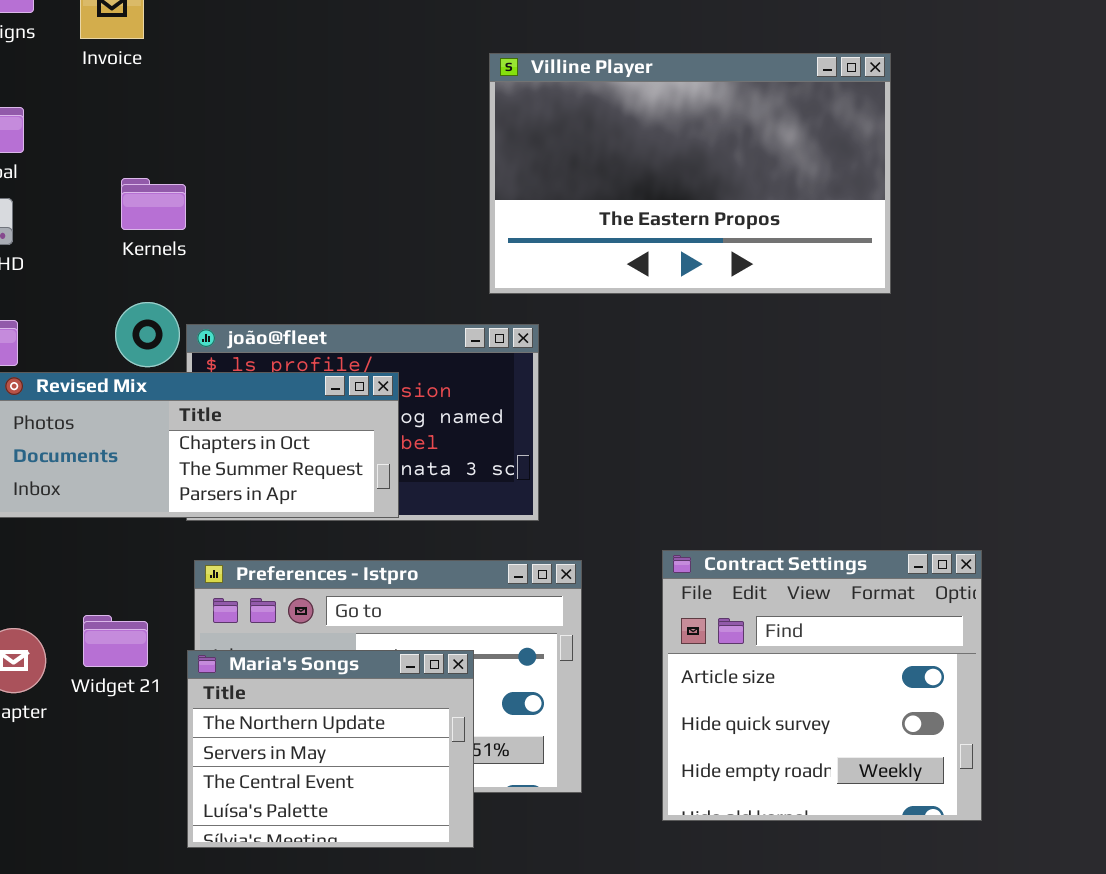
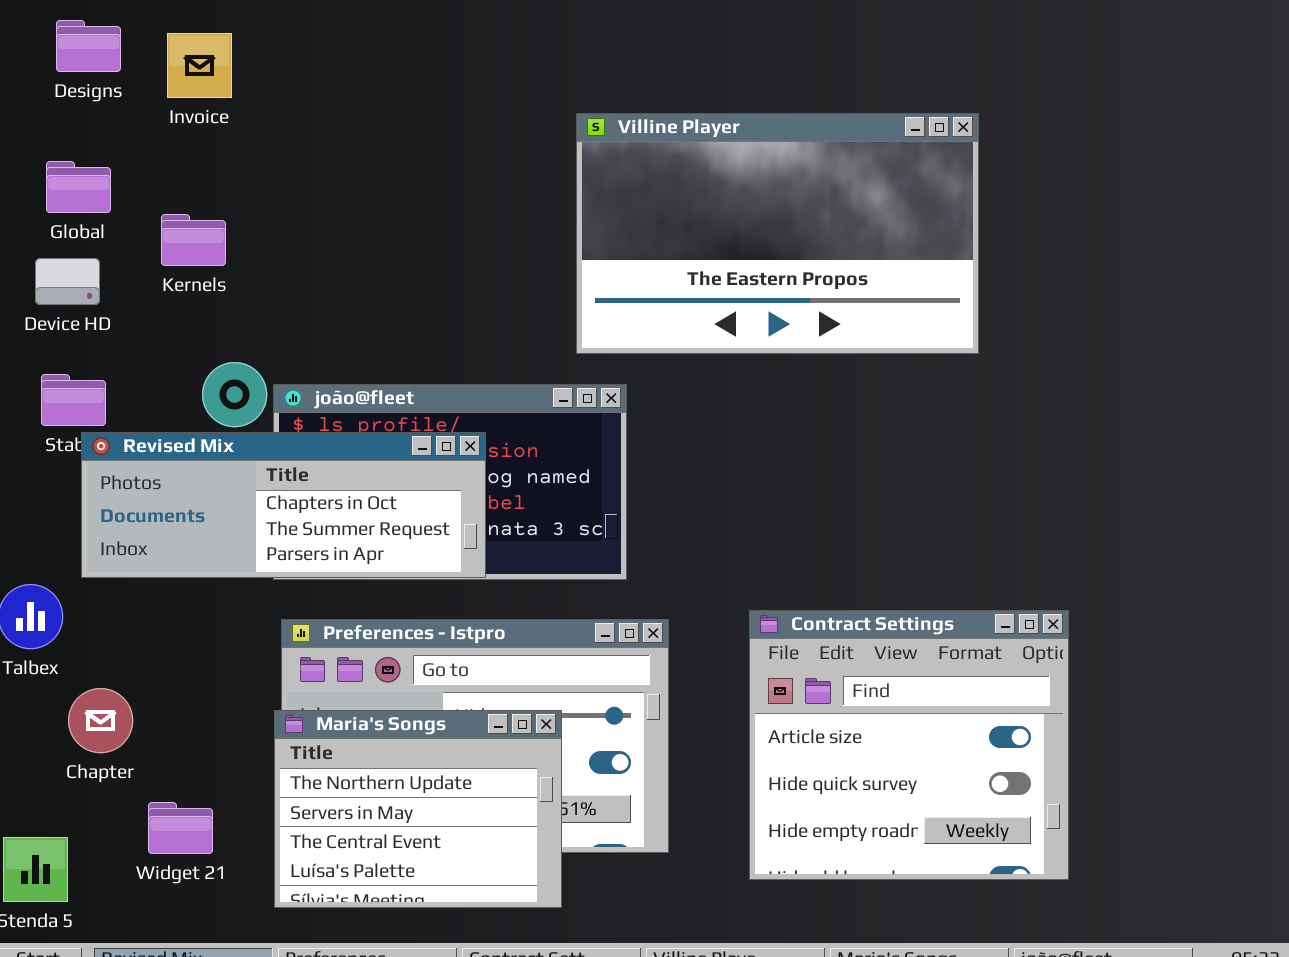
Kernels: [121,178,186,230] -> [161,214,226,266], moved
Widget 21: [83,615,148,667] -> [148,802,213,854], moved

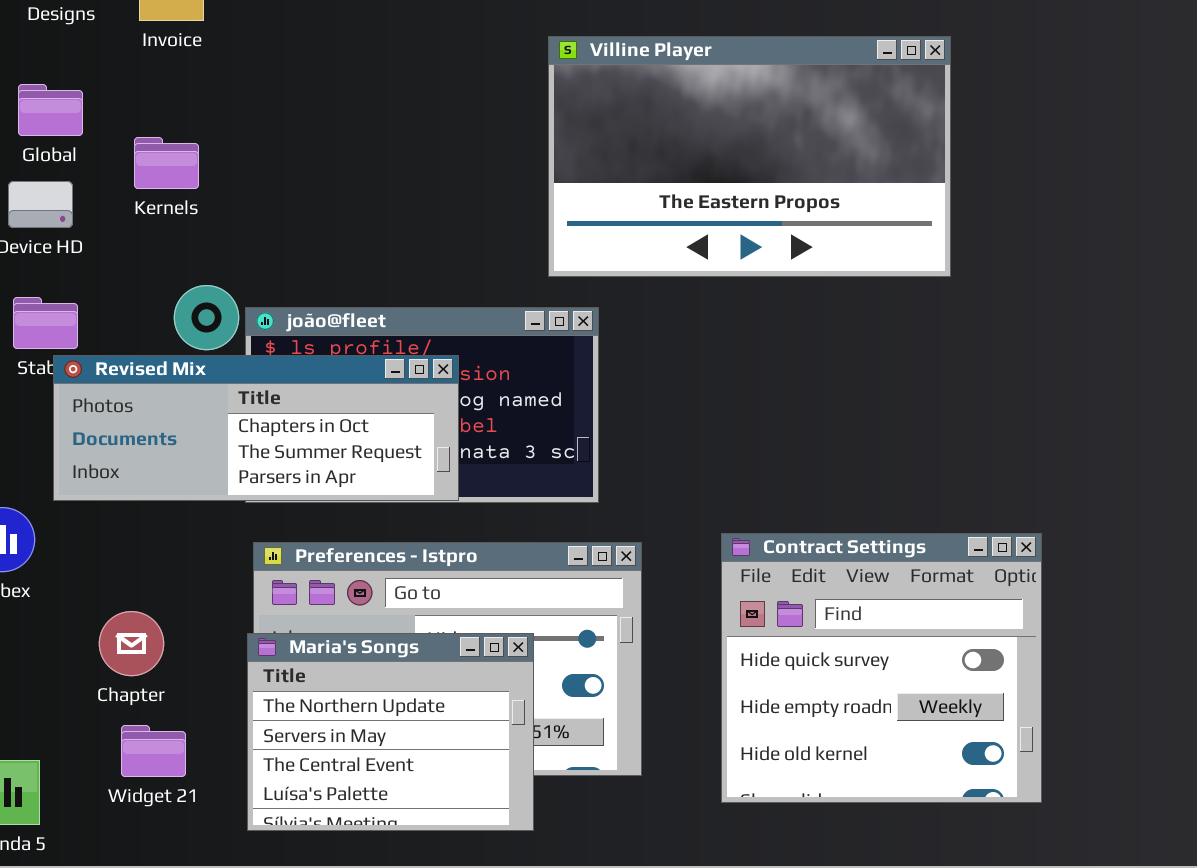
Contract Settings: [749,610,1069,880] -> [721,533,1042,803], scrolled down 1 row
Chapter: [68,688,133,753] -> [99,611,164,676], moved

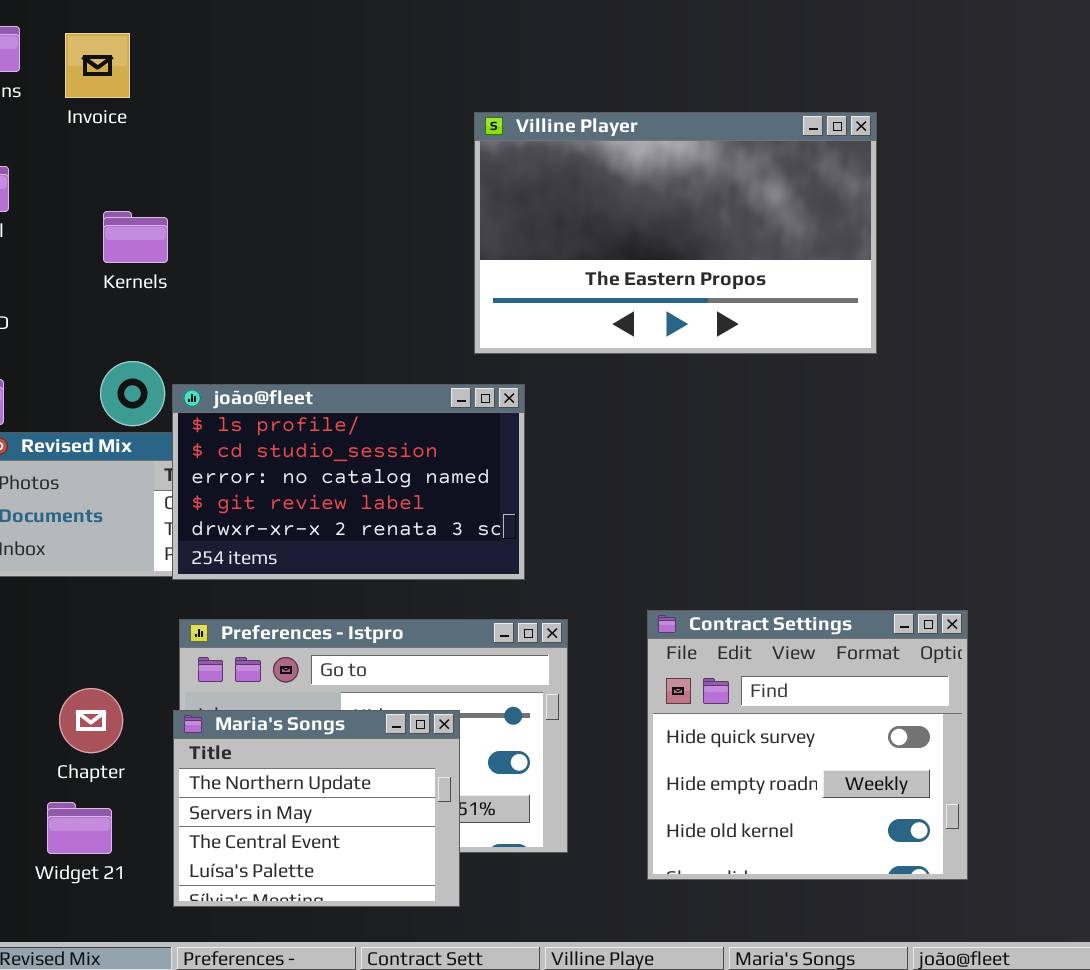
Kernels: [134,137,199,189] -> [103,211,168,263], moved
joão@fleet: [245,307,599,503] -> [172,384,525,580], raised
Chapter: [99,611,164,676] -> [59,688,123,753], moved

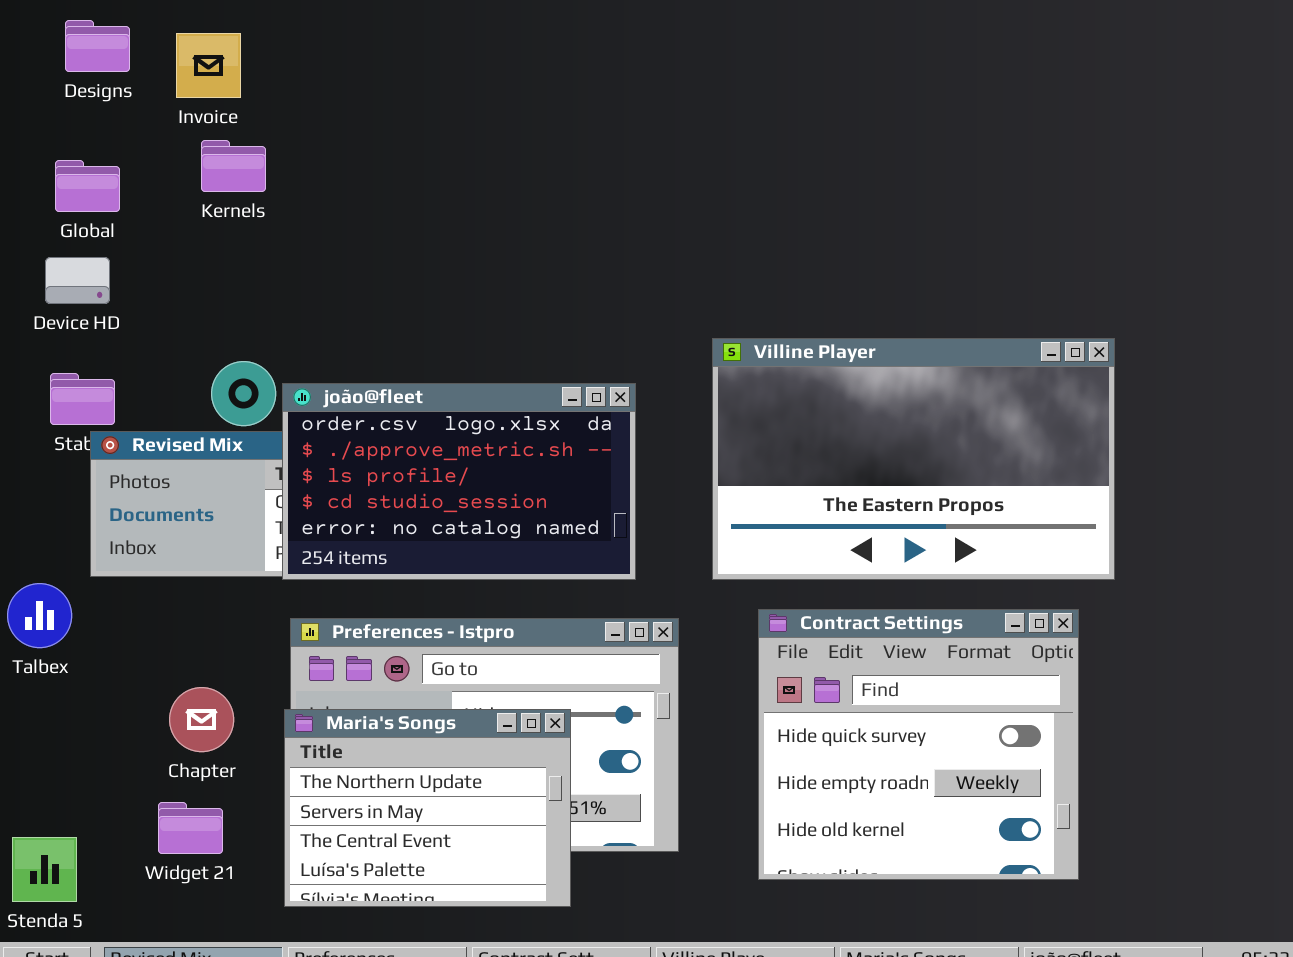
Villine Player: [474,112,877,354] -> [712,338,1115,580], moved
Kernels: [103,211,168,263] -> [201,140,266,192], moved
joão@fleet: [172,384,525,580] -> [282,383,636,580], scrolled up 2 rows

